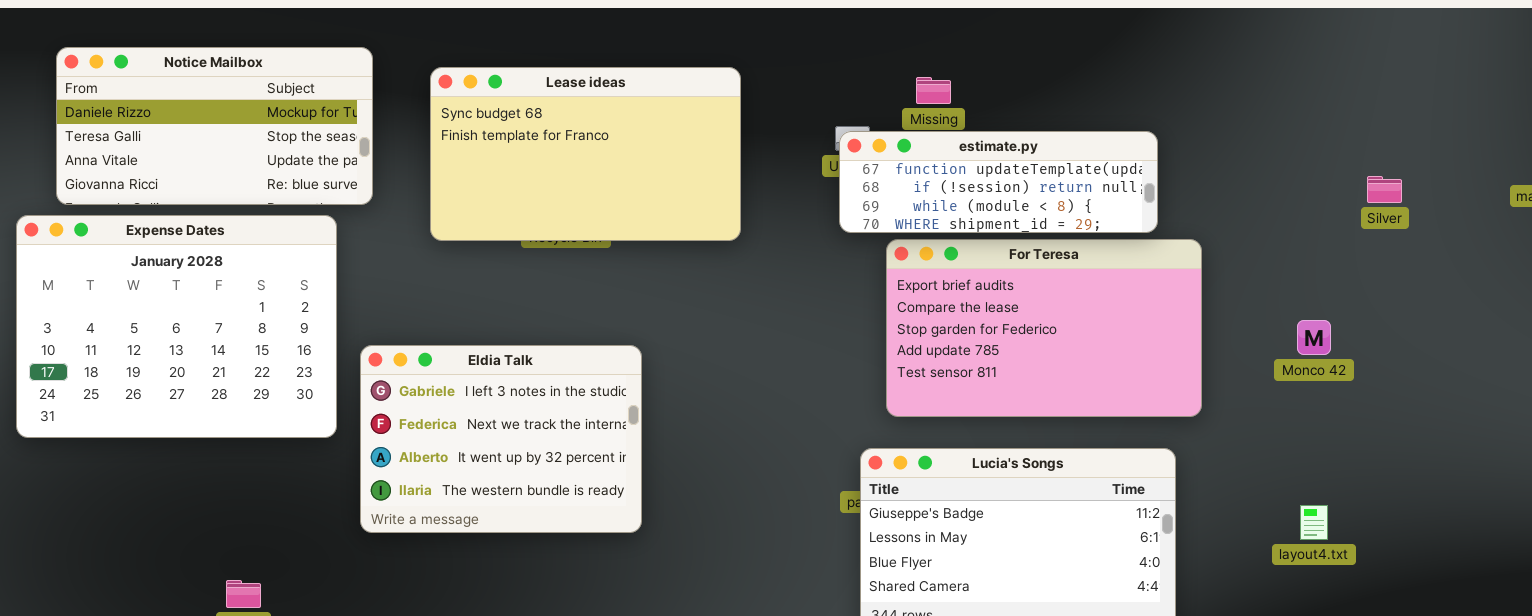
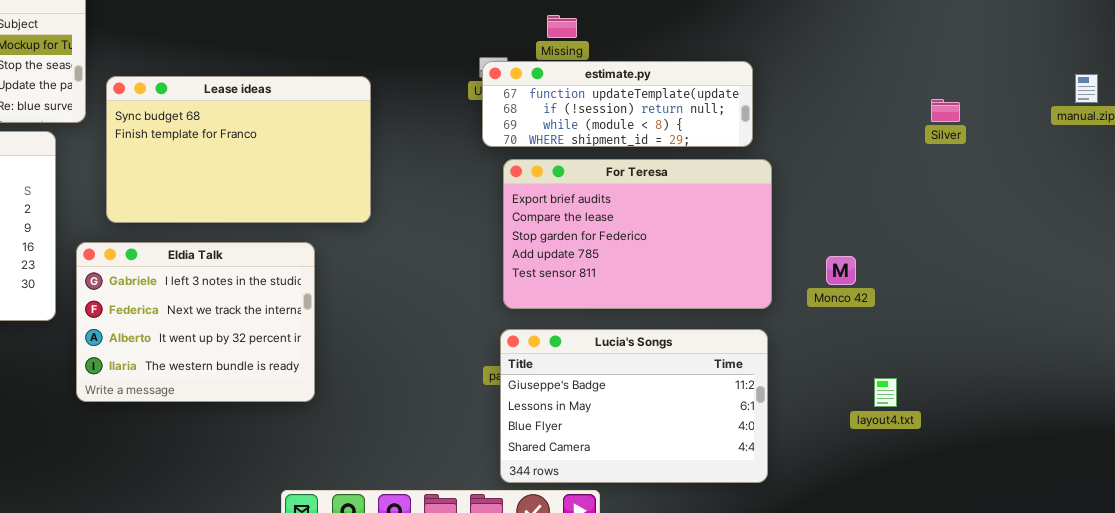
Lease ideas: [430,67,741,241] -> [106,76,371,223], moved
For Teresa: [886,239,1202,417] -> [503,159,772,309], moved
Monco 42: [1297,320,1331,355] -> [826,256,856,285], moved

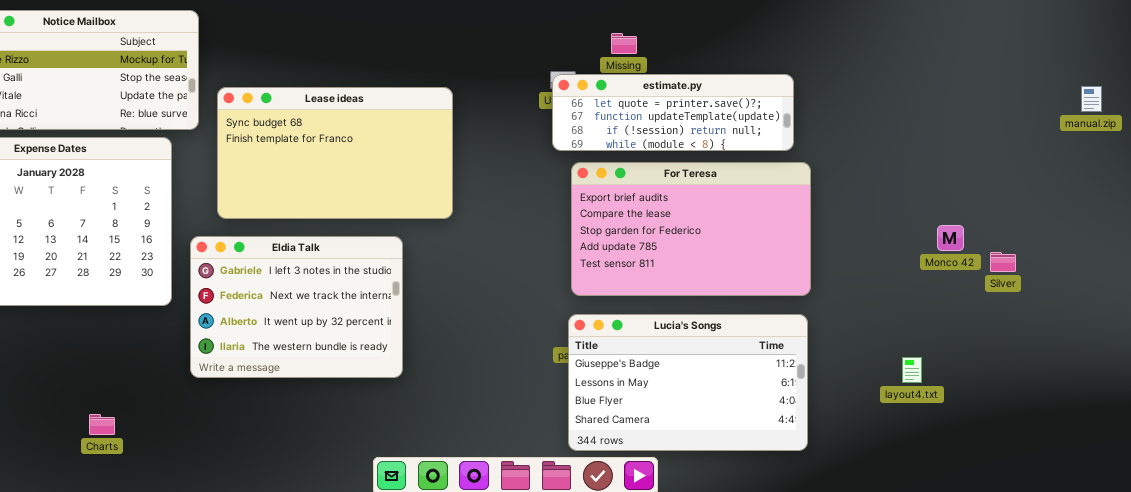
estimate.py: [482,61,753,147] -> [552,74,794,151], scrolled up 1 row
Silver: [931,99,960,122] -> [990,252,1016,272], moved
Monco 42: [826,256,856,285] -> [937,225,964,251], moved

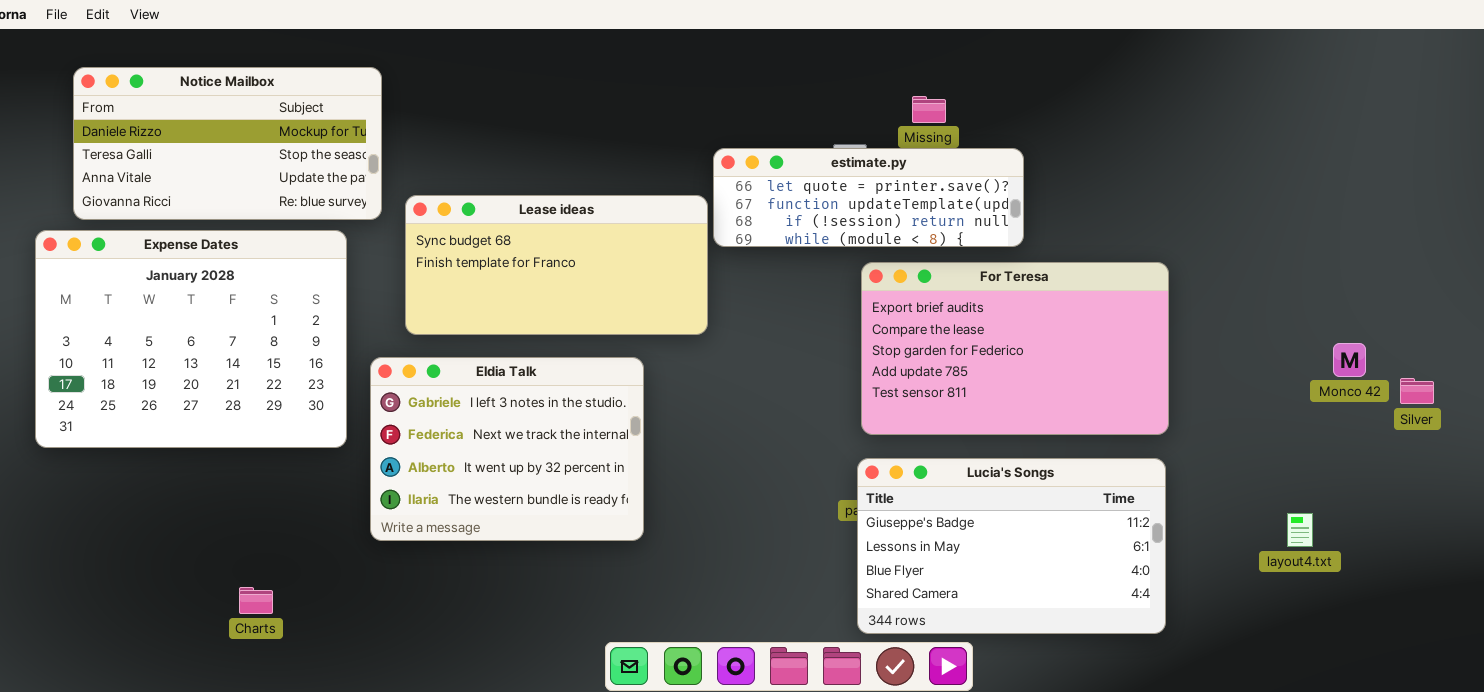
estimate.py: [552,74,794,151] -> [713,148,1024,247], moved
Lease ideas: [217,87,453,219] -> [405,195,708,335], resized

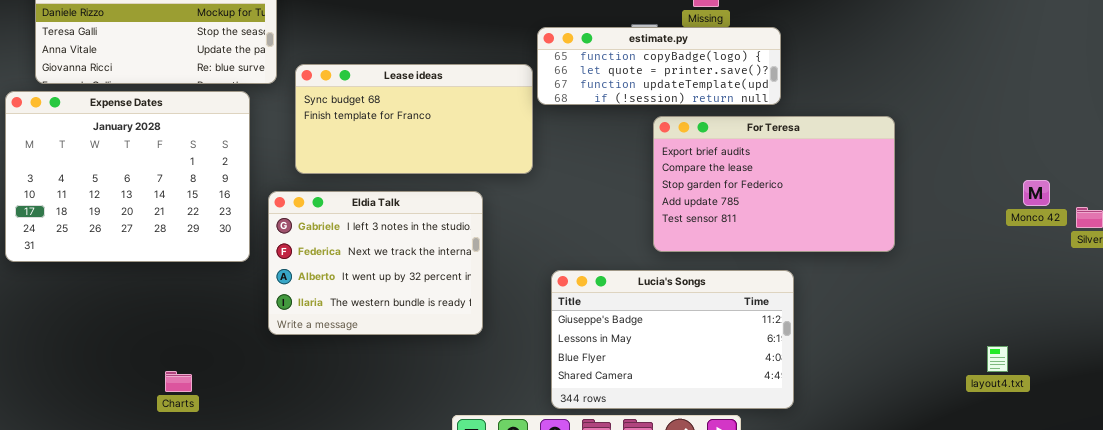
estimate.py: [713,148,1024,247] -> [537,27,781,105], scrolled up 1 row
Lucia's Songs: [857,458,1166,634] -> [551,270,794,409], moved
layout4.txt: [1287,513,1313,547] -> [987,346,1008,372], moved

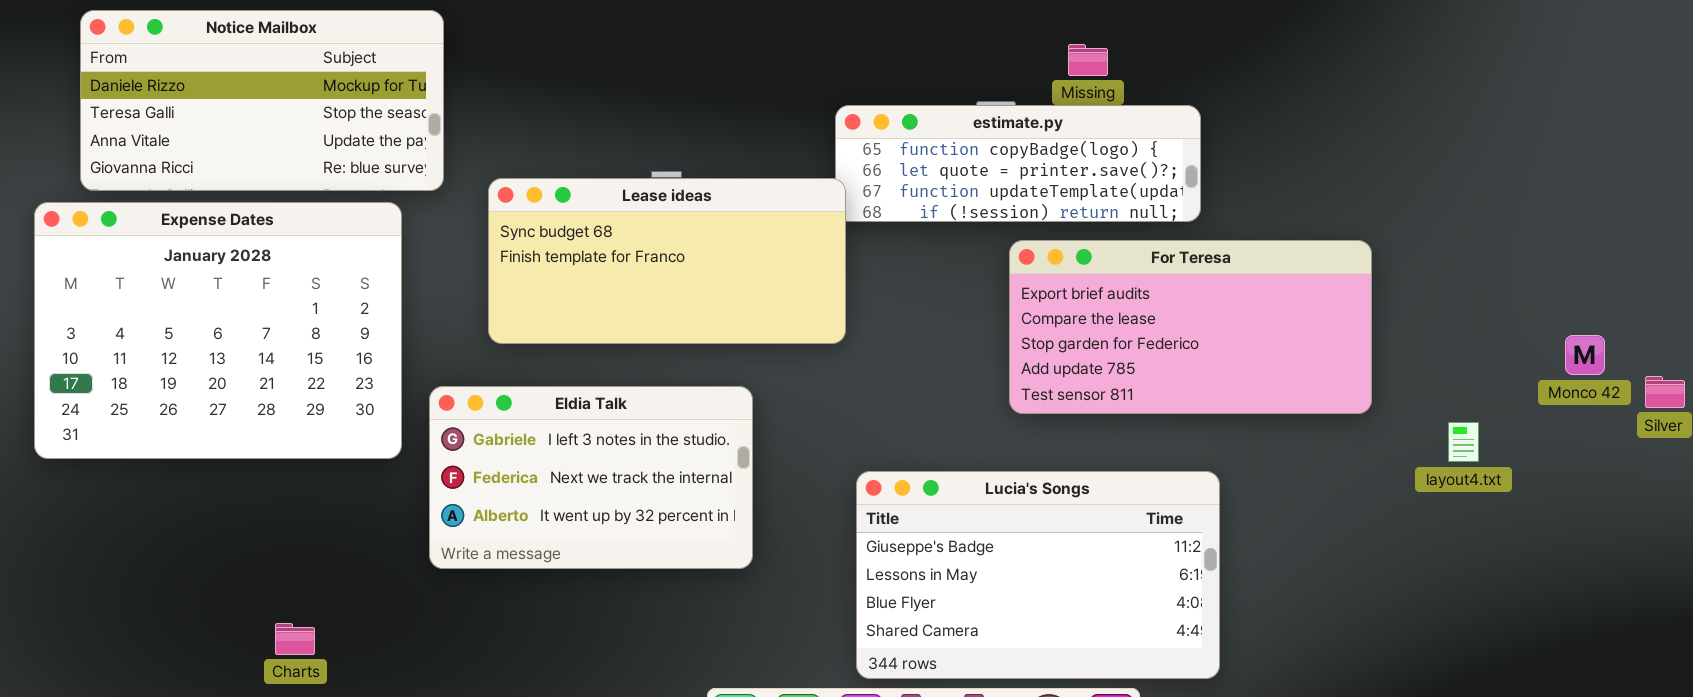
Lease ideas: [295,64,533,174] -> [488,178,846,344], moved
For Teresa: [653,116,895,252] -> [1009,240,1372,414], resized
Eldia Talk: [268,191,483,335] -> [429,386,753,569], resized
layout4.txt: [987,346,1008,372] -> [1448,422,1479,462], moved

